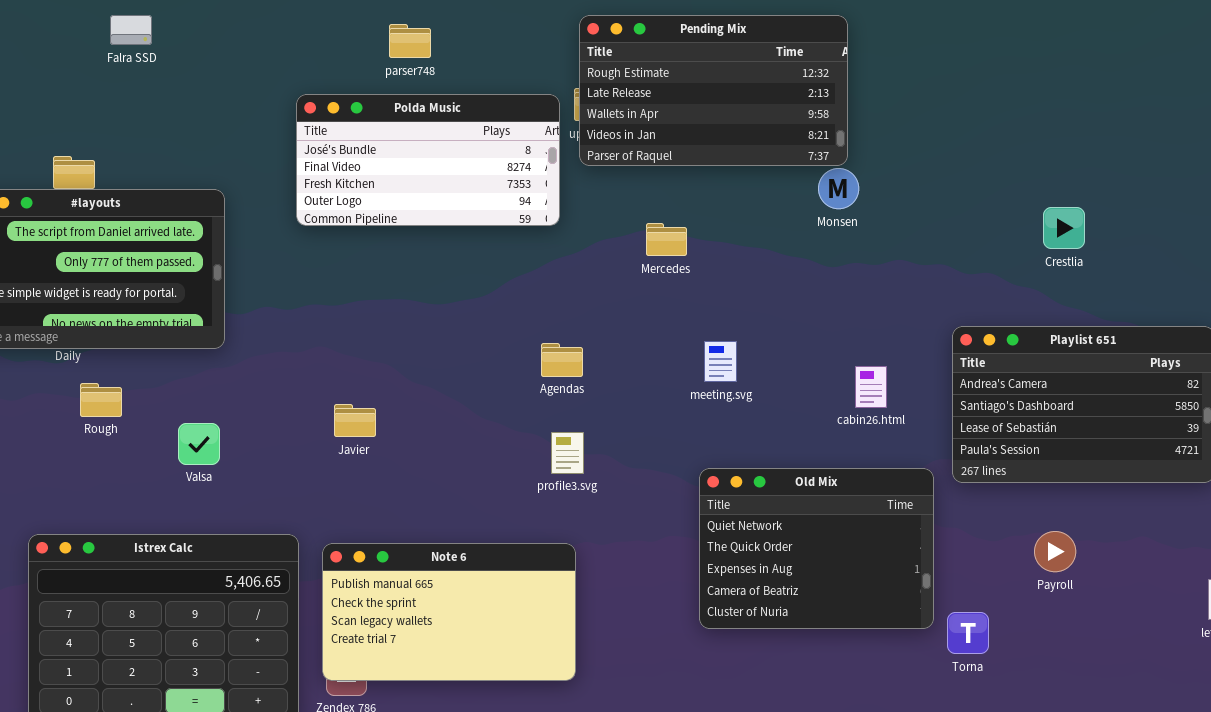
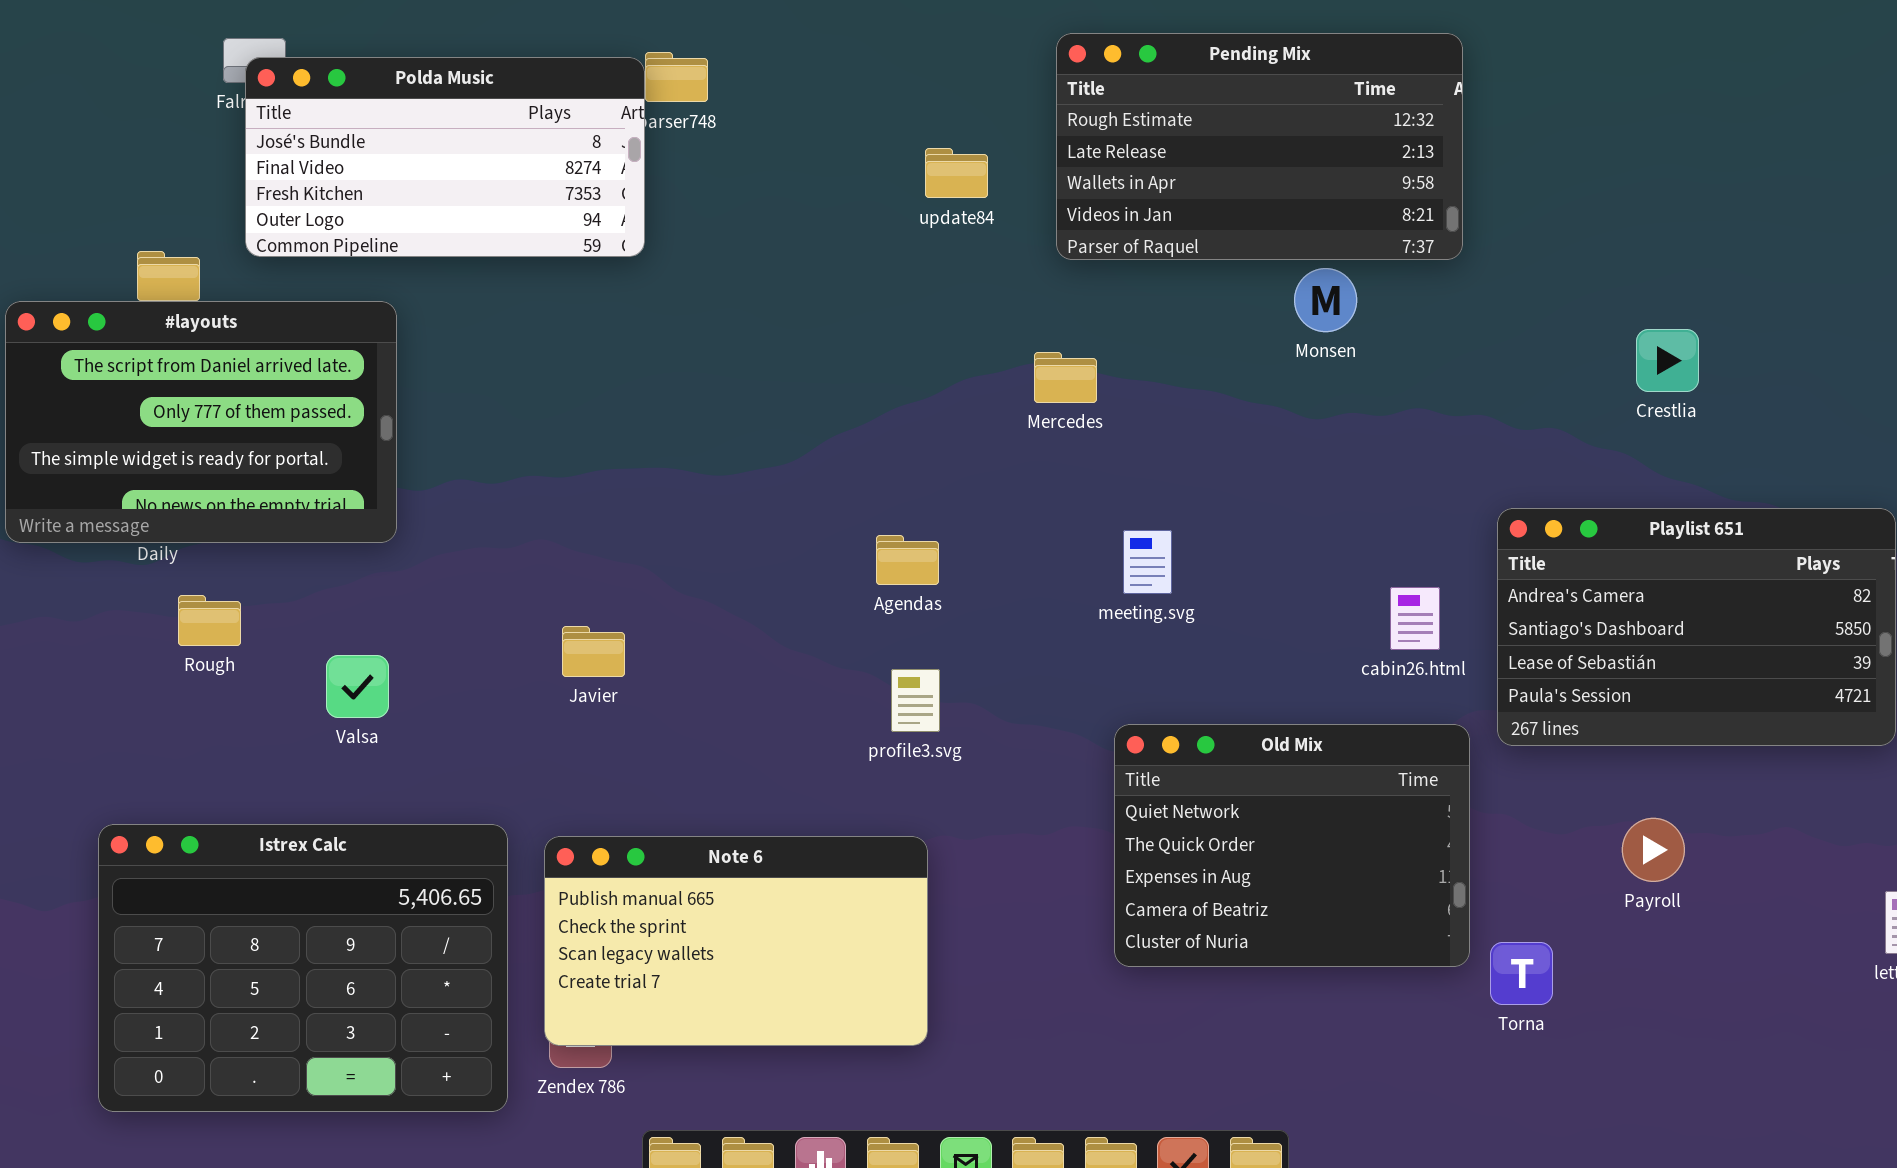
Pending Mix: [579,15,848,166] -> [1056,33,1463,260], moved
Polda Music: [296,94,560,226] -> [245,57,645,257], moved
cabin26.html: [855,366,887,408] -> [1390,587,1440,650], moved

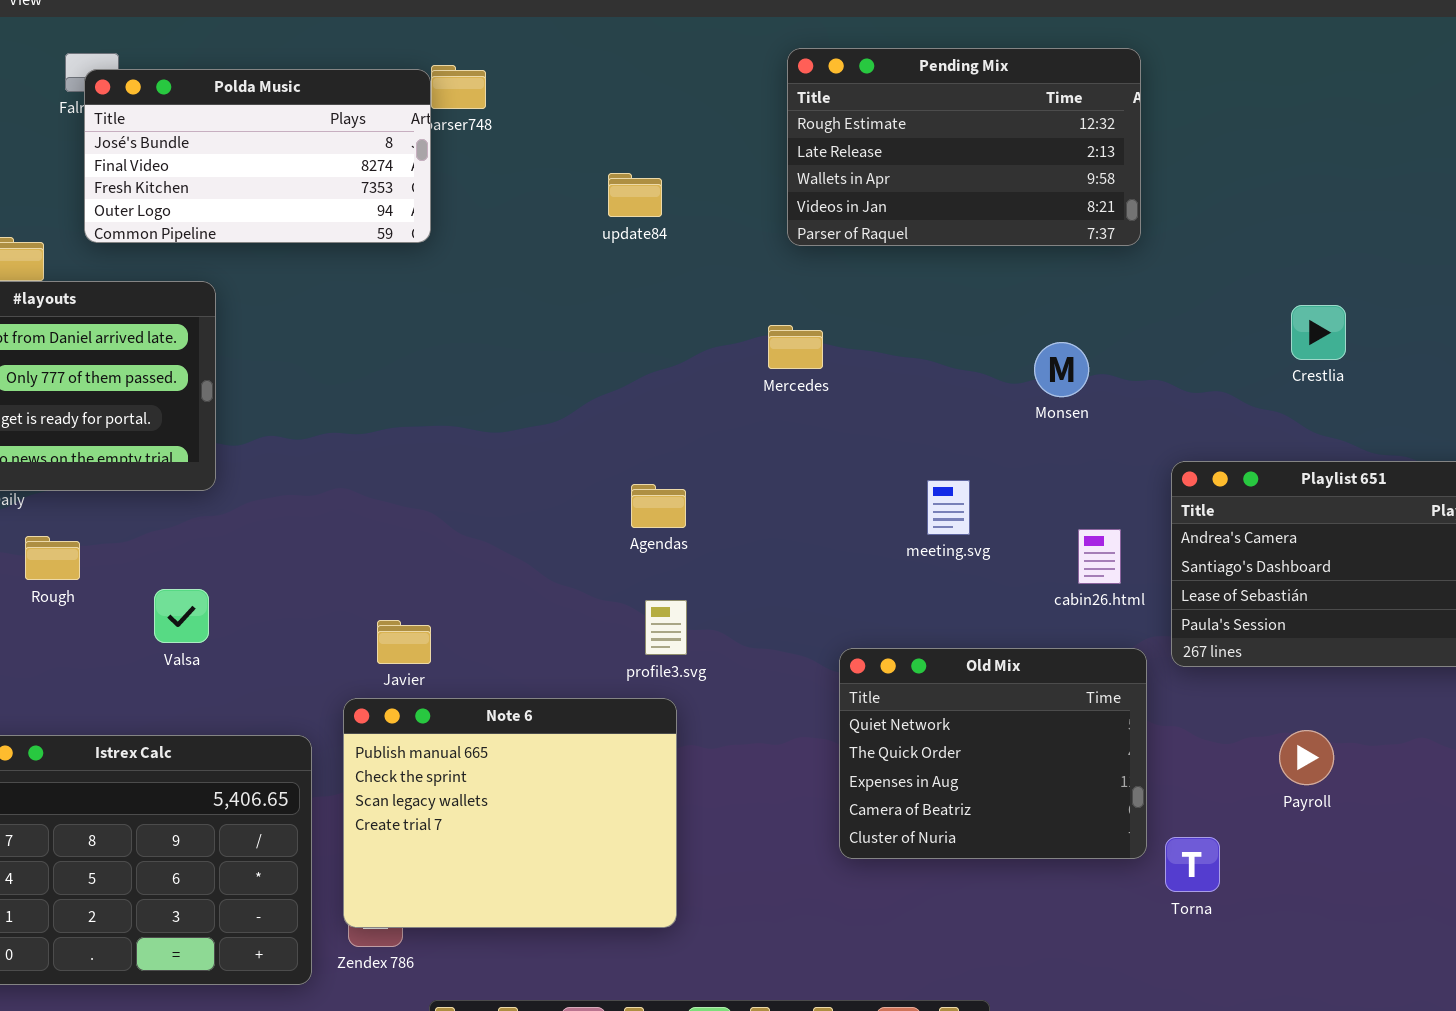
update84: [925,148,988,198] -> [608,173,662,217], moved
Monsen: [1294,268,1357,332] -> [1034,342,1089,397], moved
meeting.svg: [1123,530,1172,594] -> [927,480,970,535], moved
Javier: [562,626,625,677] -> [377,620,431,664], moved
Note 6: [544,836,928,1046] -> [343,698,677,928], resized

